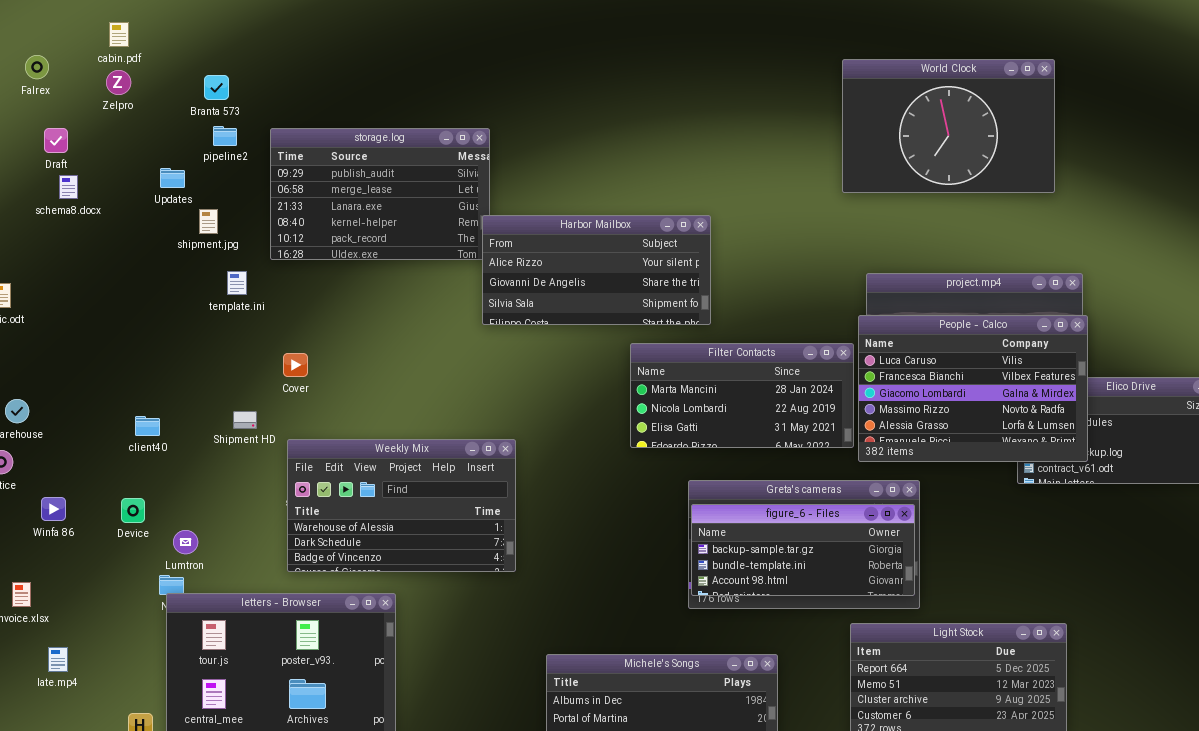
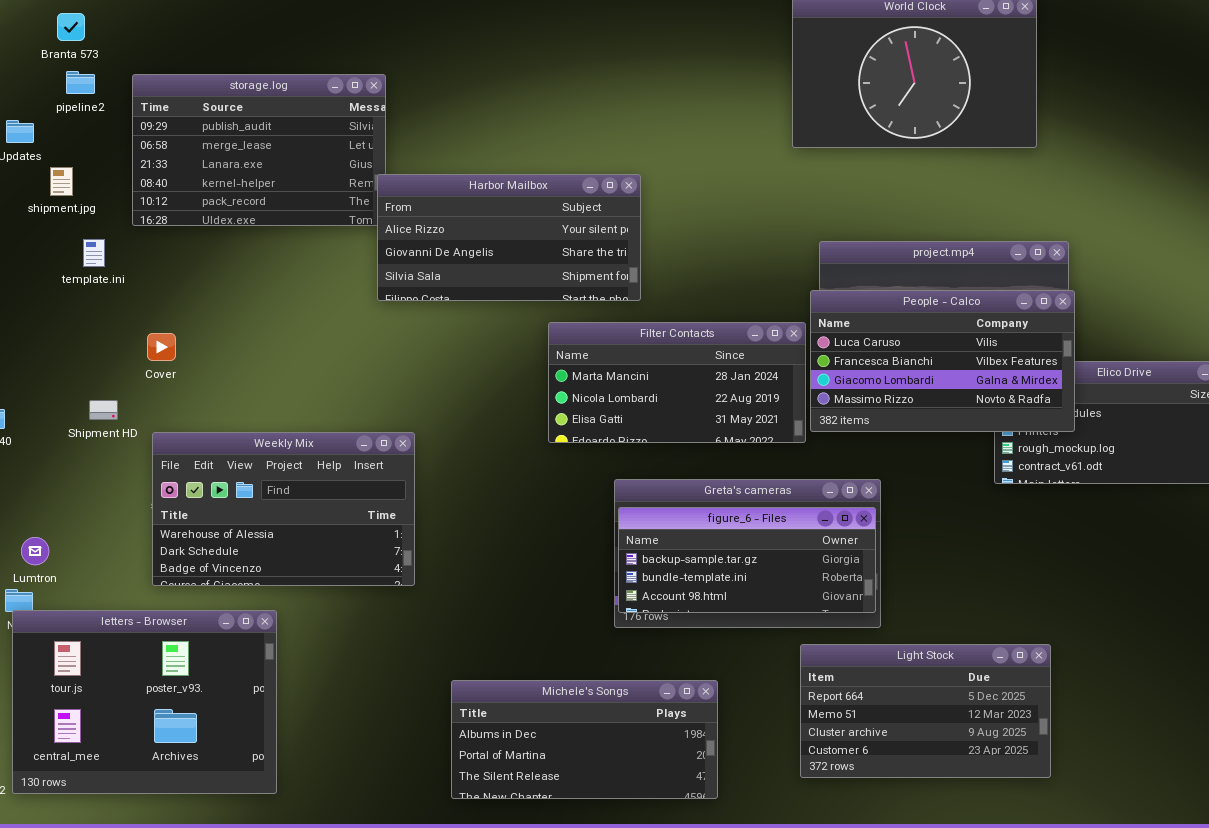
People - Calco: [858,315,1088,462] -> [810,290,1075,432], resized

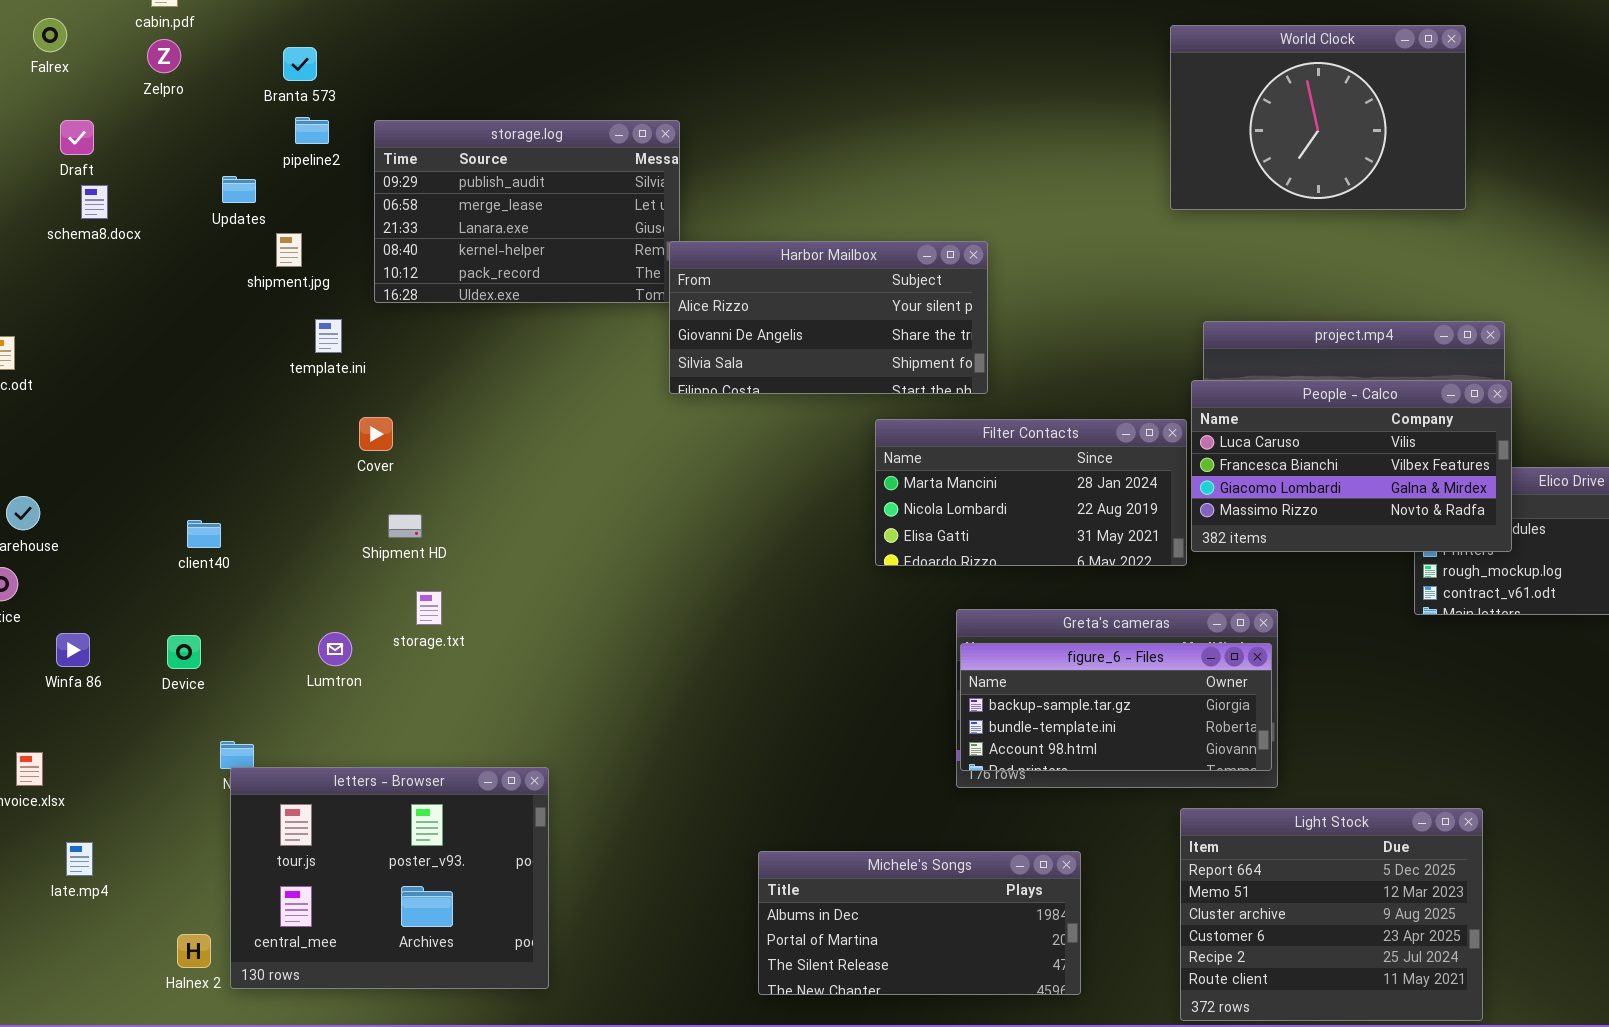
Cover: [147,333,176,361] -> [359,417,393,451], moved
Shipment HD: [89,400,118,420] -> [388,514,422,538], moved
Weekly Mix: [152,432,415,586] -> none, closed
Lumtron: [21,537,49,565] -> [318,632,352,666], moved
Light Stock: [800,644,1051,778] -> [1180,808,1483,1021], resized

